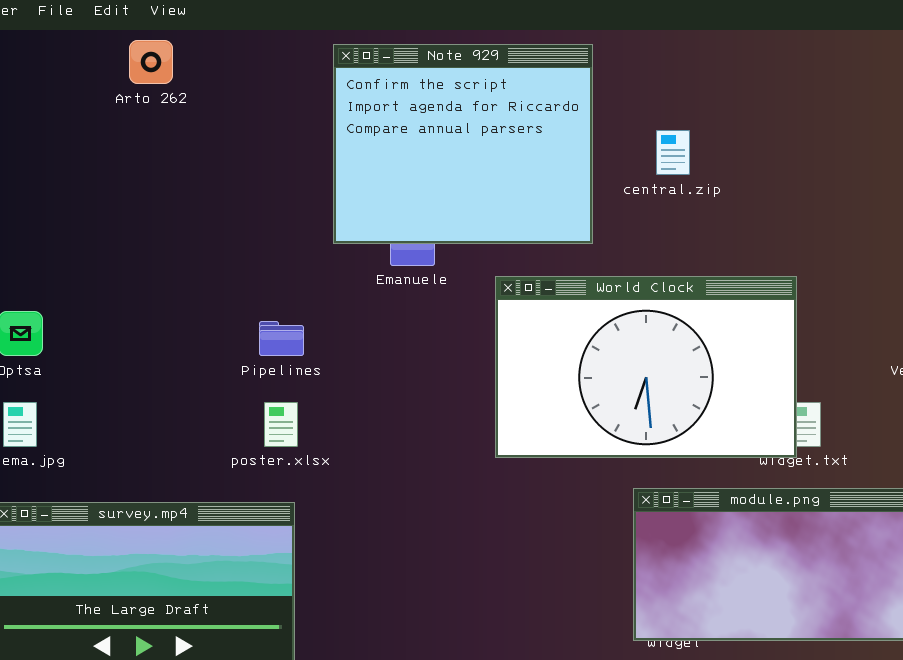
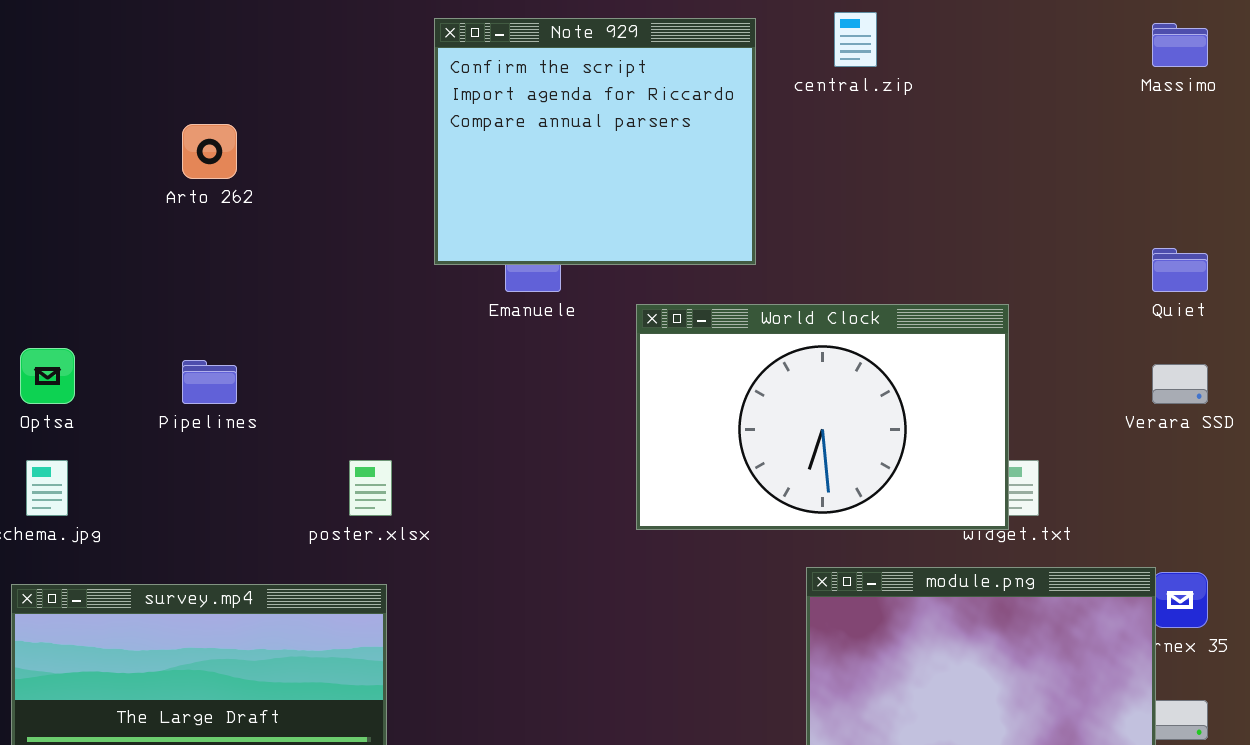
Arto 262: [129,40,173,84] -> [182,124,237,179], moved
central.zip: [656,130,690,175] -> [834,12,877,67], moved
Pipelines: [259,321,304,356] -> [182,360,237,404], moved

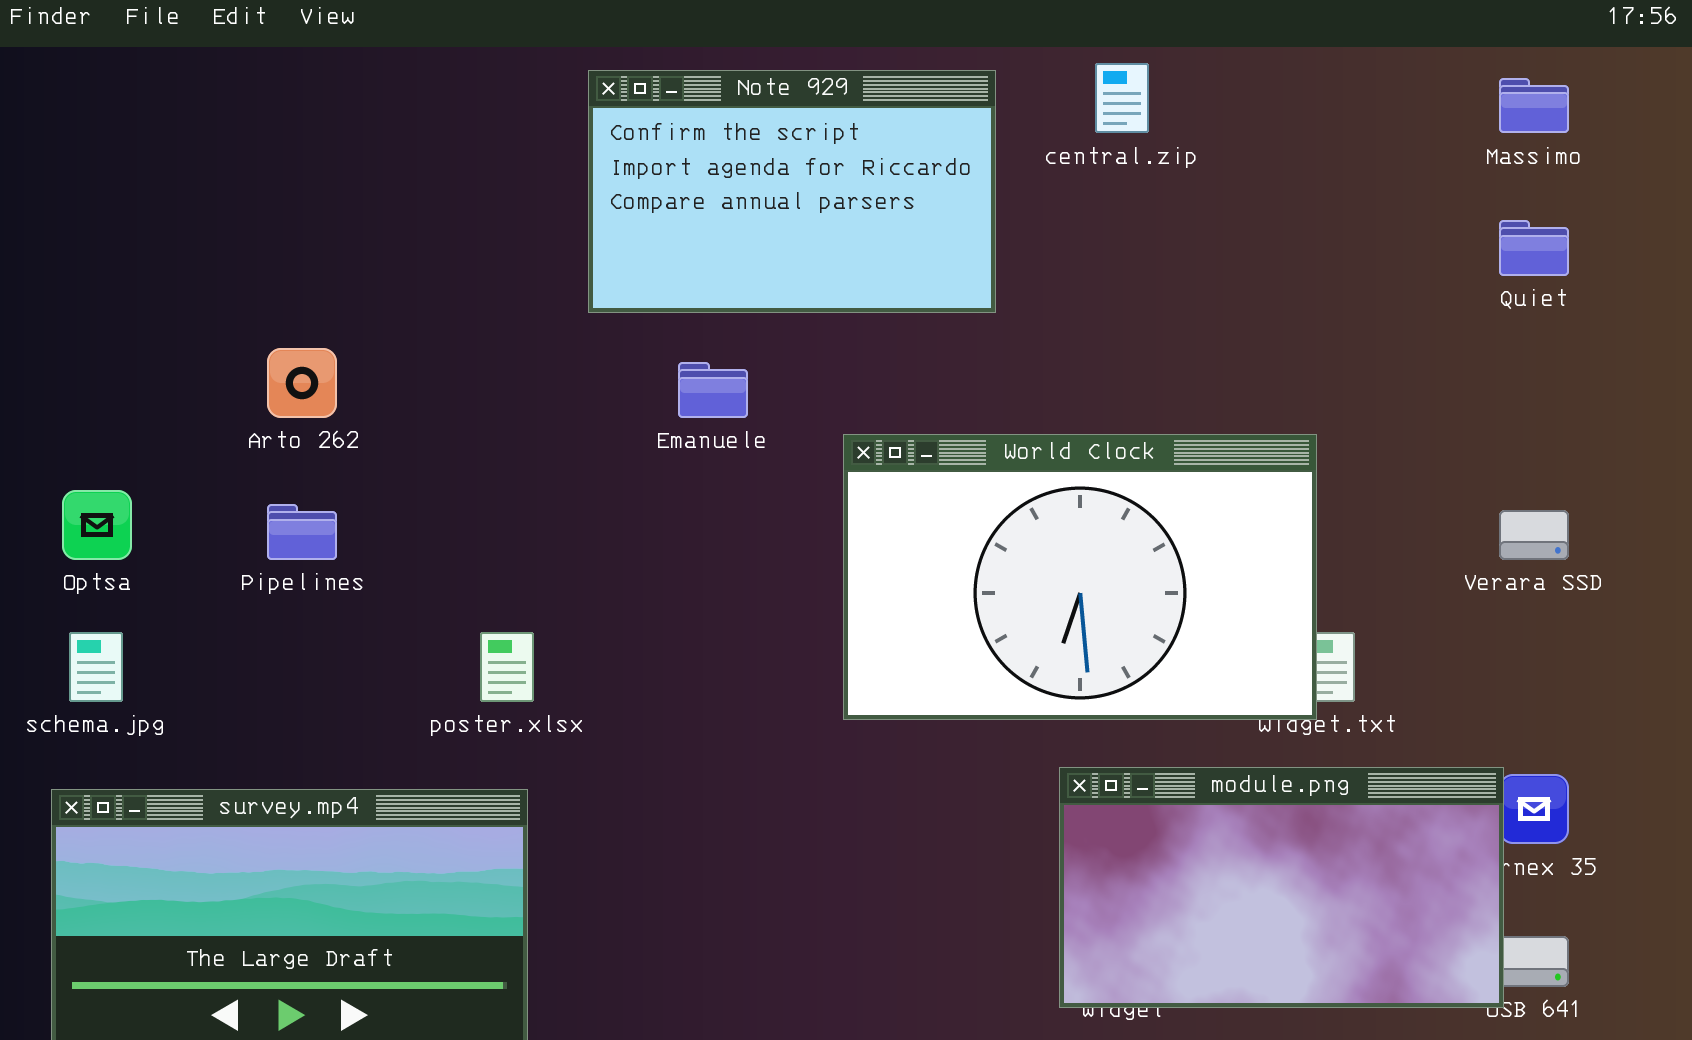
Note 929: [434,18,756,265] -> [588,70,996,313], resized
Arto 262: [182,124,237,179] -> [267,348,337,418], moved
Quiet: [1152,248,1208,292] -> [1499,220,1569,276], moved

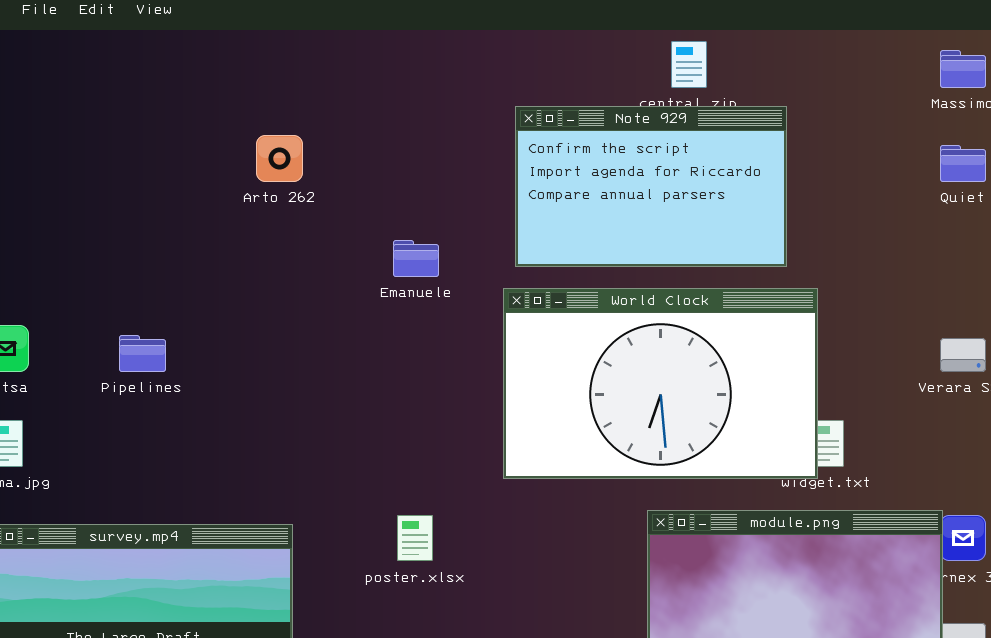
Note 929: [588,70,996,313] -> [515,106,787,267], moved
Arto 262: [267,348,337,418] -> [256,135,303,182], moved
poster.xlsx: [480,632,534,702] -> [397,515,433,561], moved

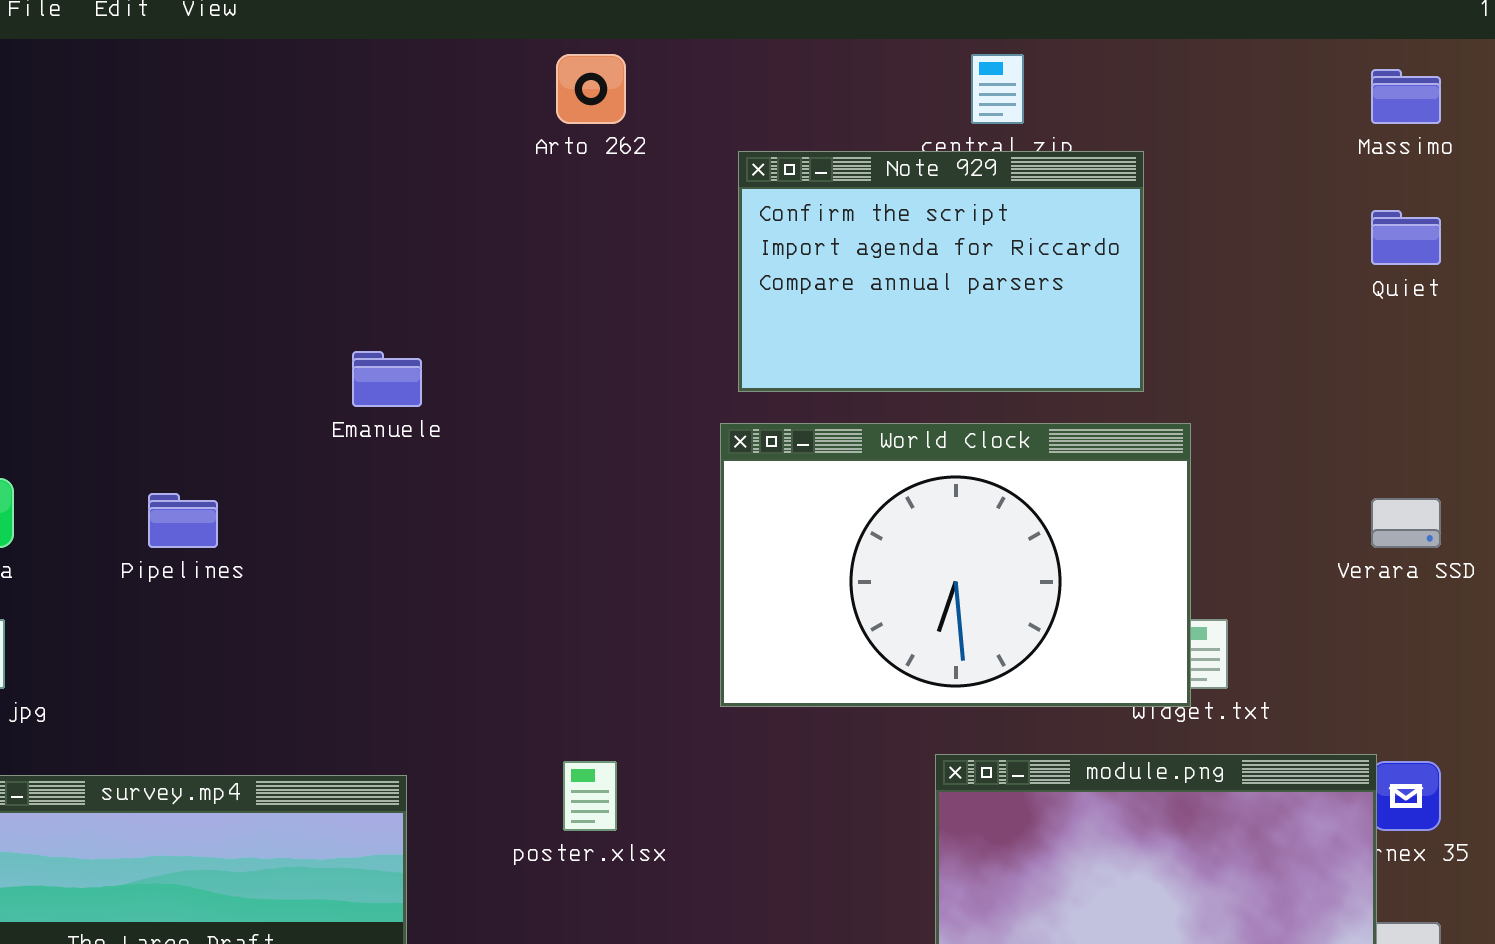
Arto 262: [256,135,303,182] -> [556,54,626,124], moved
Emanuele: [393,240,439,277] -> [352,351,422,407], moved

